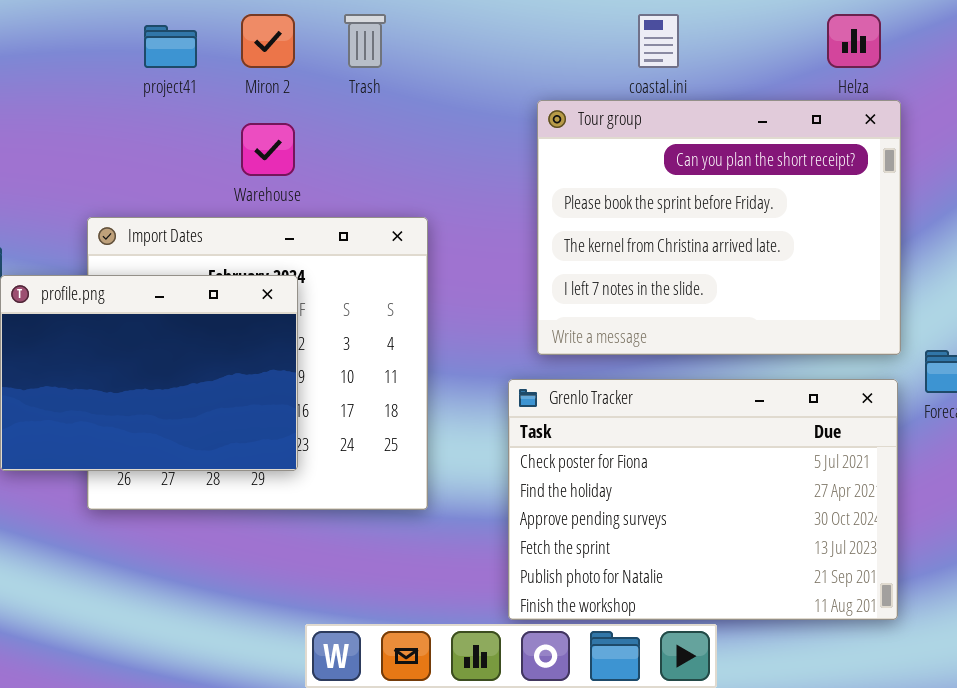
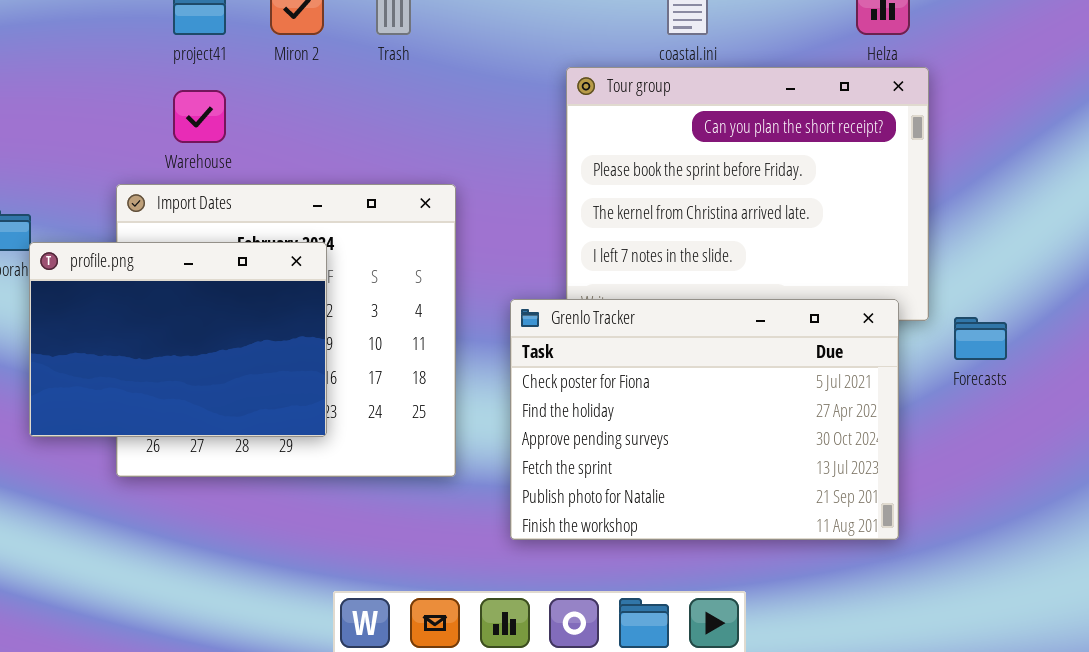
Warehouse: [241,123,295,176] -> [173,90,226,143], moved
Grenlo Tracker: [508,379,898,620] -> [510,299,899,540], moved

